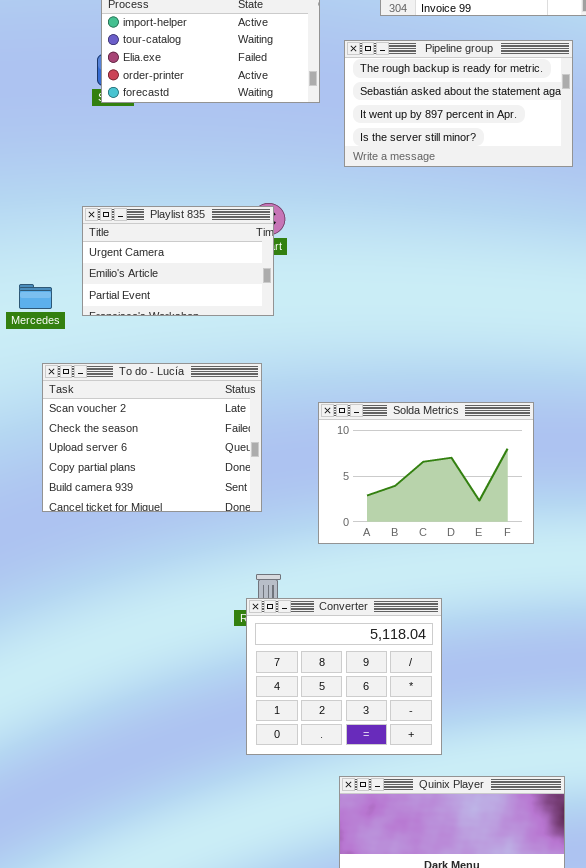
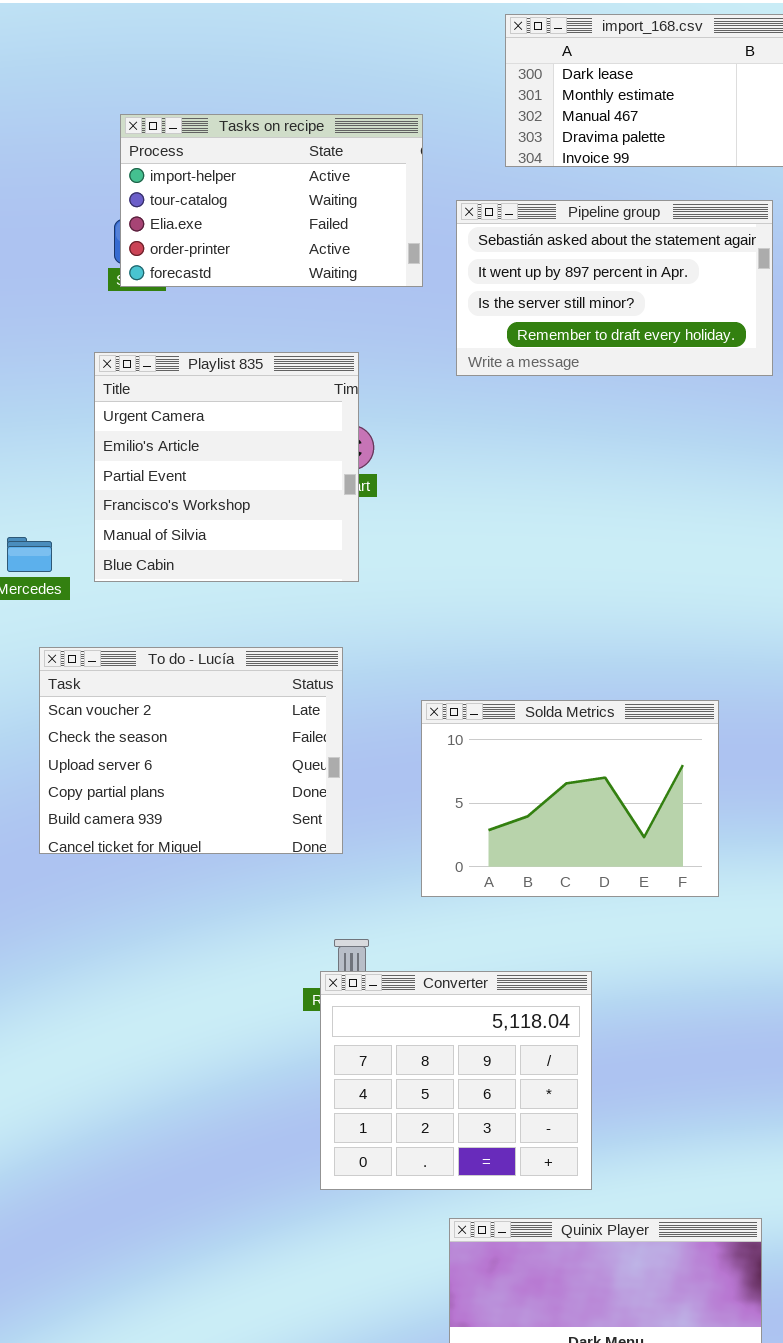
Pipeline group: [344,40,573,167] -> [456,200,773,376], scrolled down 1 row
Playlist 835: [82,206,274,316] -> [94,352,359,582], resized

